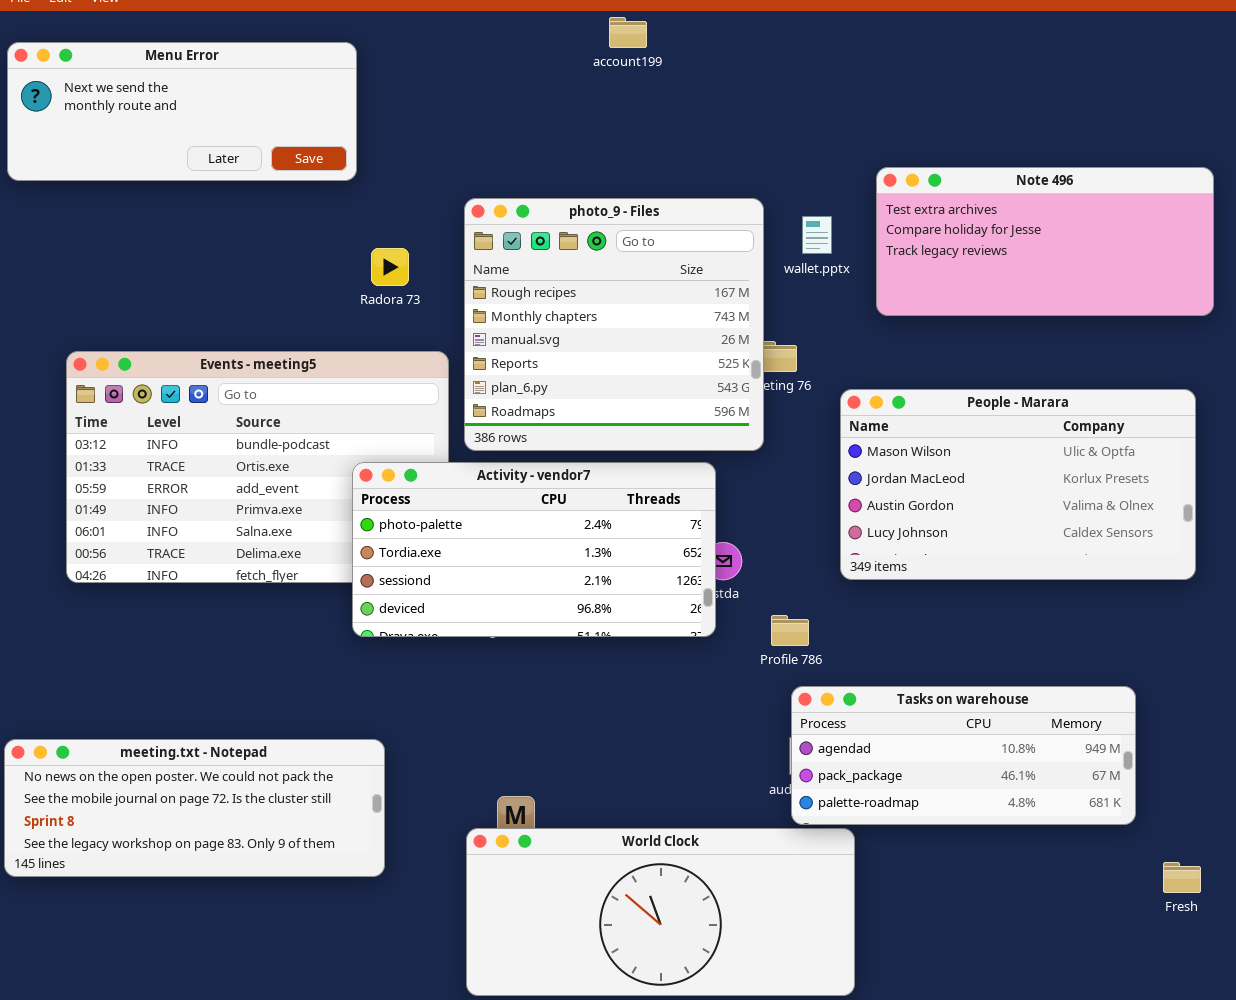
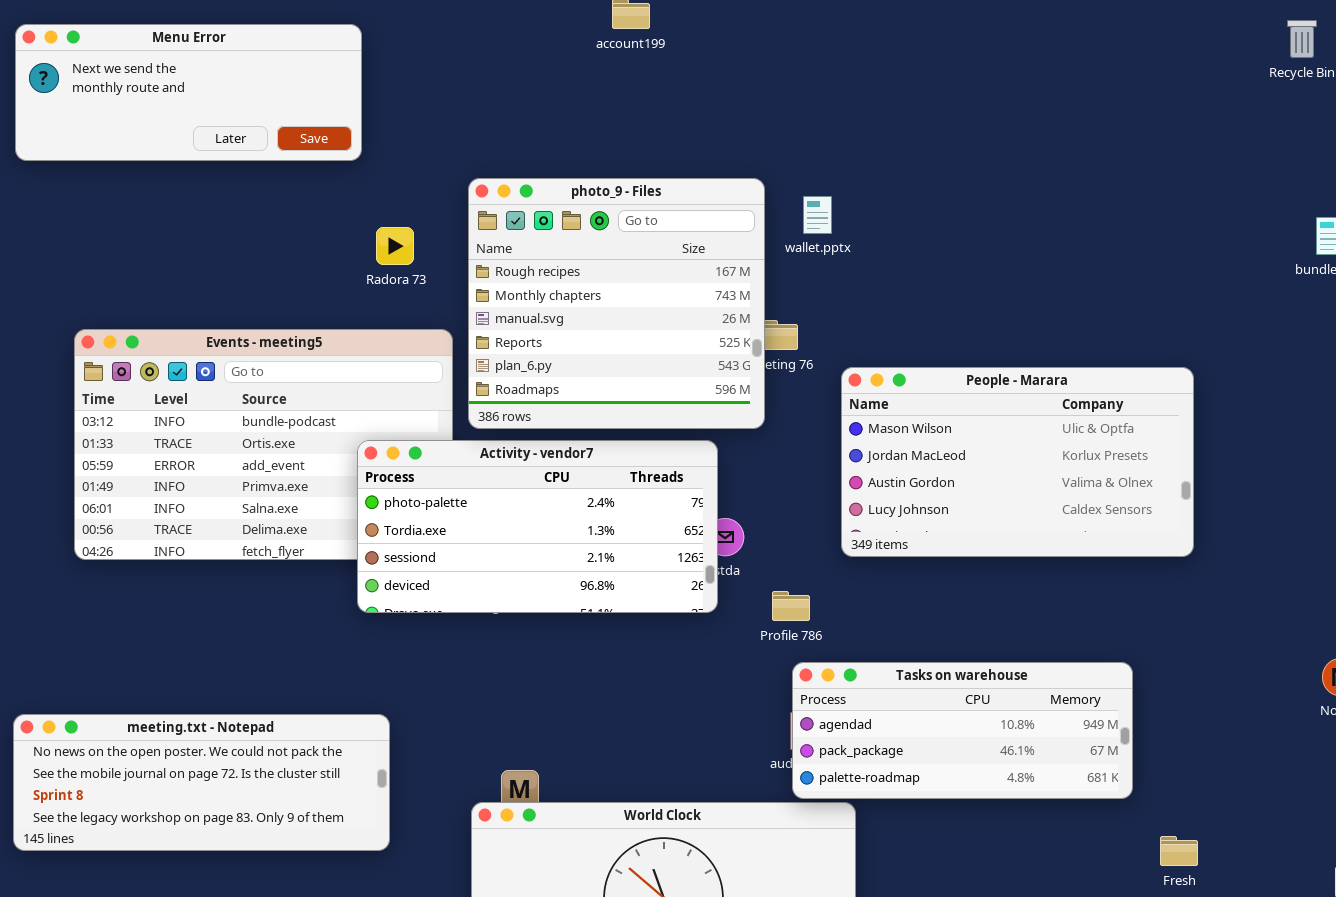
Note 496: [876,167,1214,316] -> none, closed

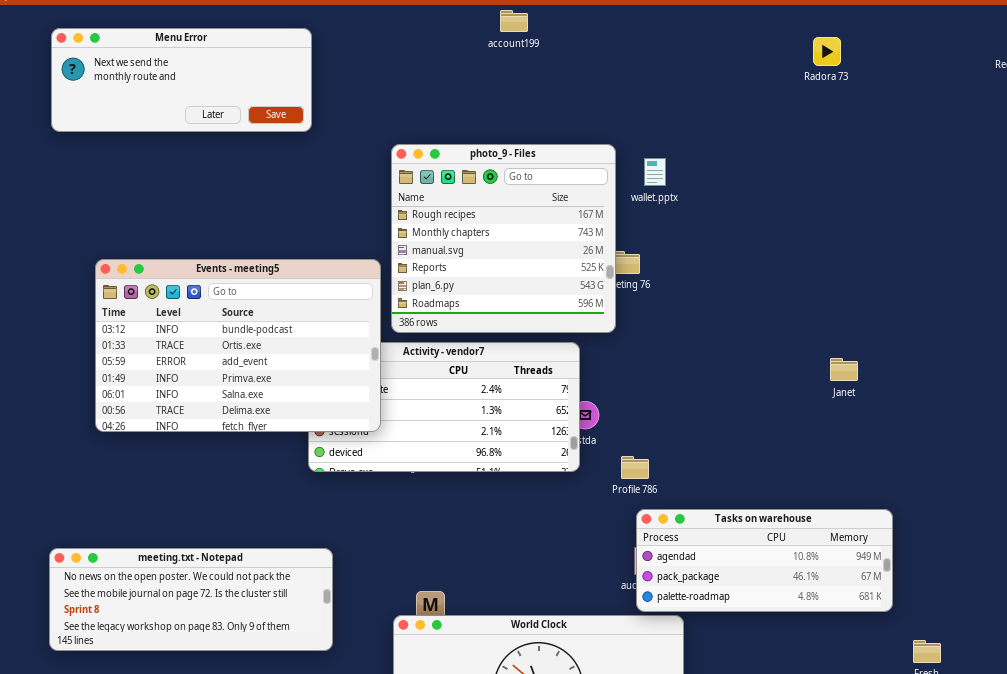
Radora 73: [376,227,414,265] -> [813,37,841,66], moved
Events - meeting5: [74,329,453,560] -> [95,259,381,432], raised
People - Marara: [841,367,1194,557] -> none, closed

